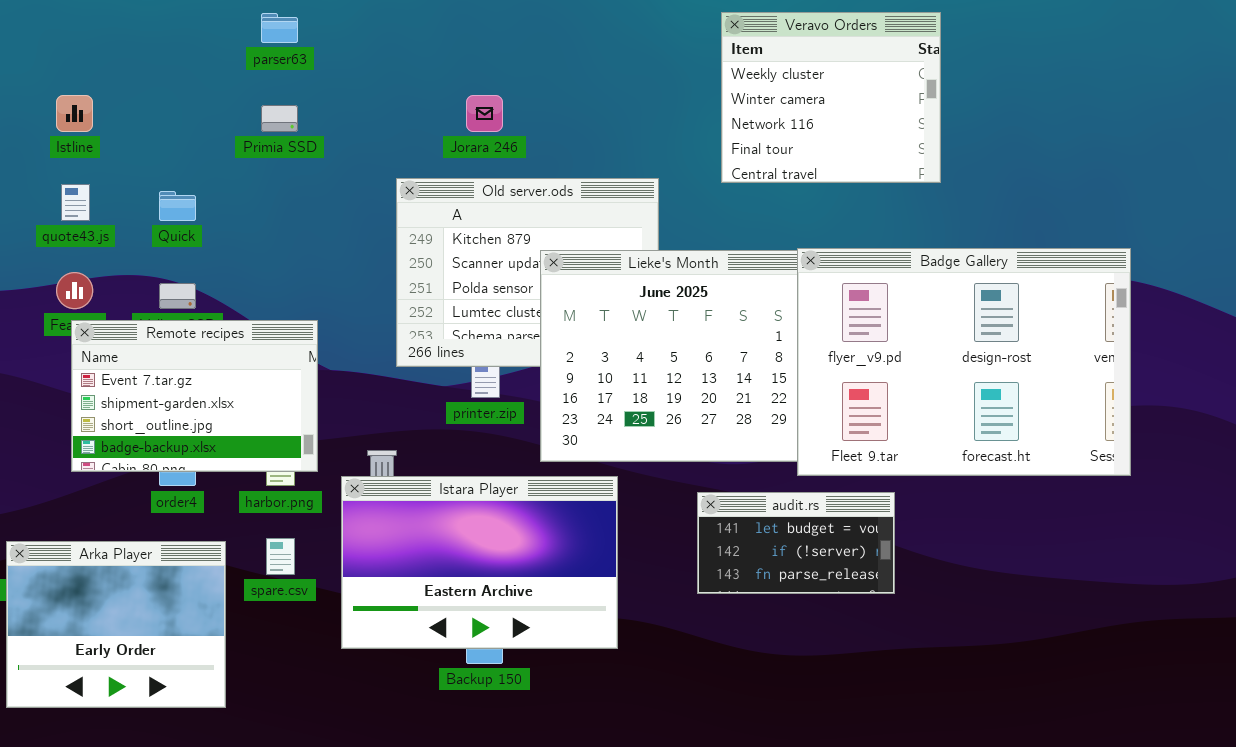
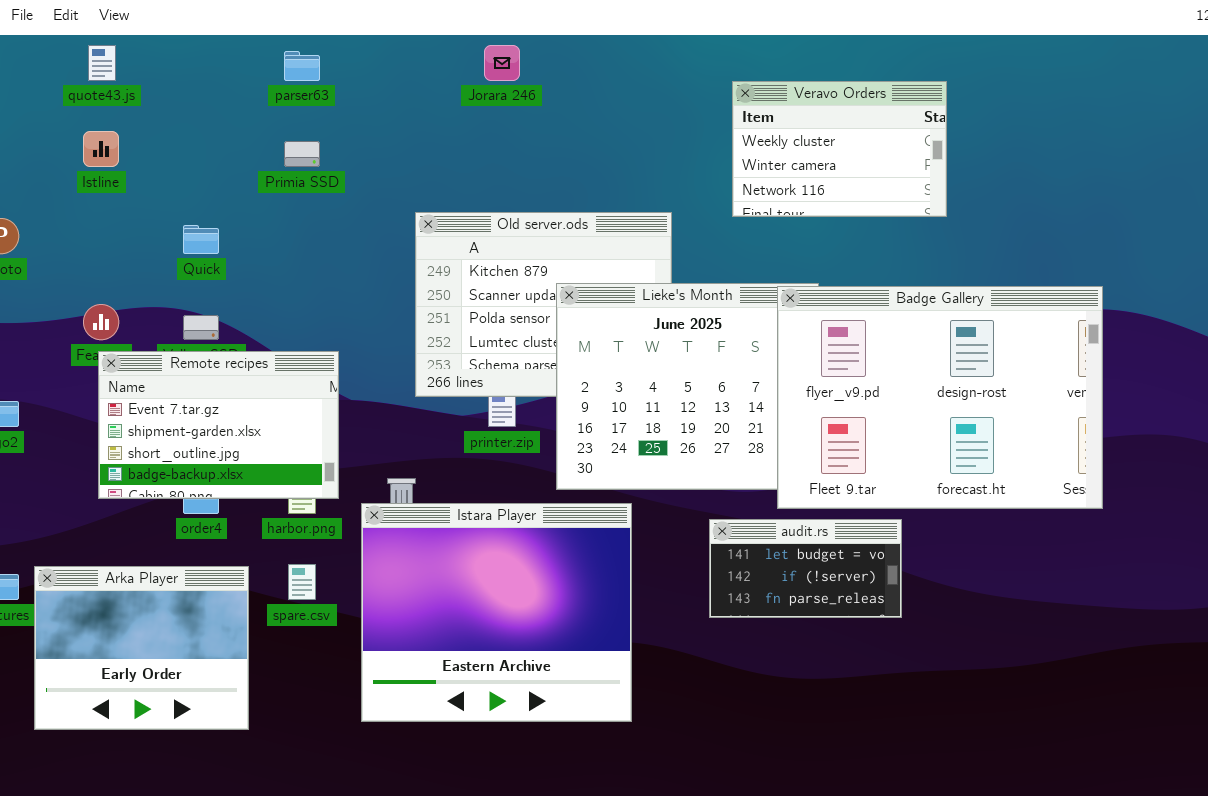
Veravo Orders: [721,12,941,183] -> [732,81,947,217], resized
Jorara 246: [466,95,503,132] -> [484,45,520,81], moved
quote43.js: [61,184,90,221] -> [88,45,116,81], moved
Badge Gallery: [797,248,1131,476] -> [777,286,1103,509], moved
Istara Player: [341,476,618,649] -> [361,503,632,722], resized

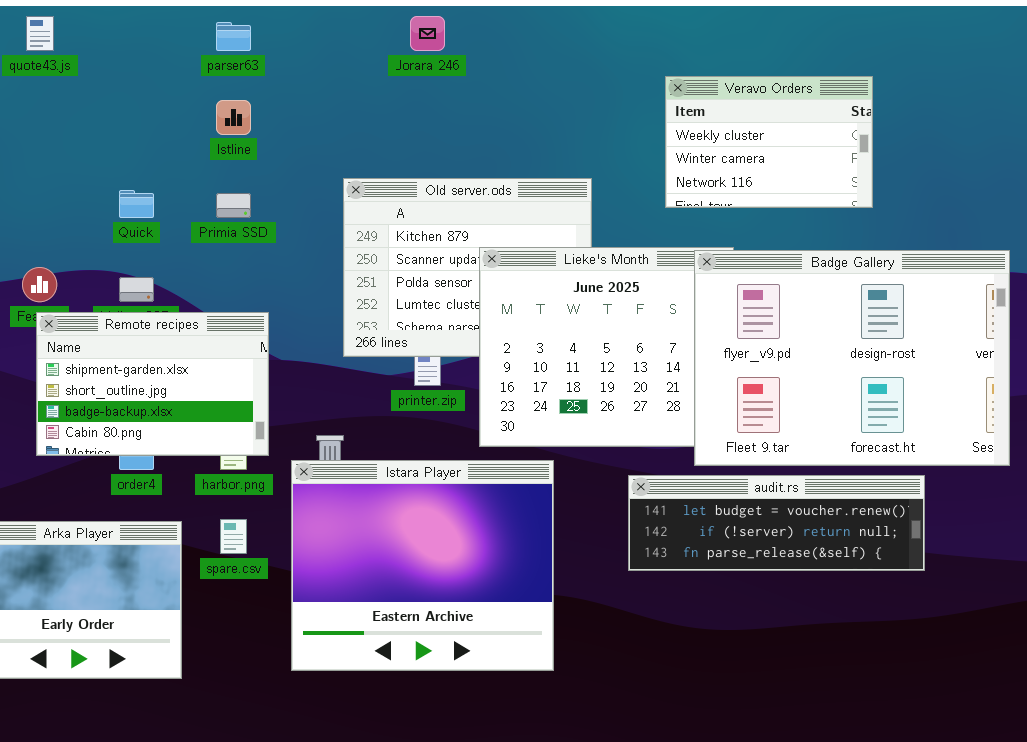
Veravo Orders: [732,81,947,217] -> [665,76,873,208], moved
Istline: [83,131,119,167] -> [216,100,251,135], moved
Primia SSD: [284,141,320,167] -> [216,193,251,218], moved
Remote recipes: [98,351,339,499] -> [36,312,269,456], scrolled down 1 row
audit.rs: [709,519,902,618] -> [628,475,925,571], resized

